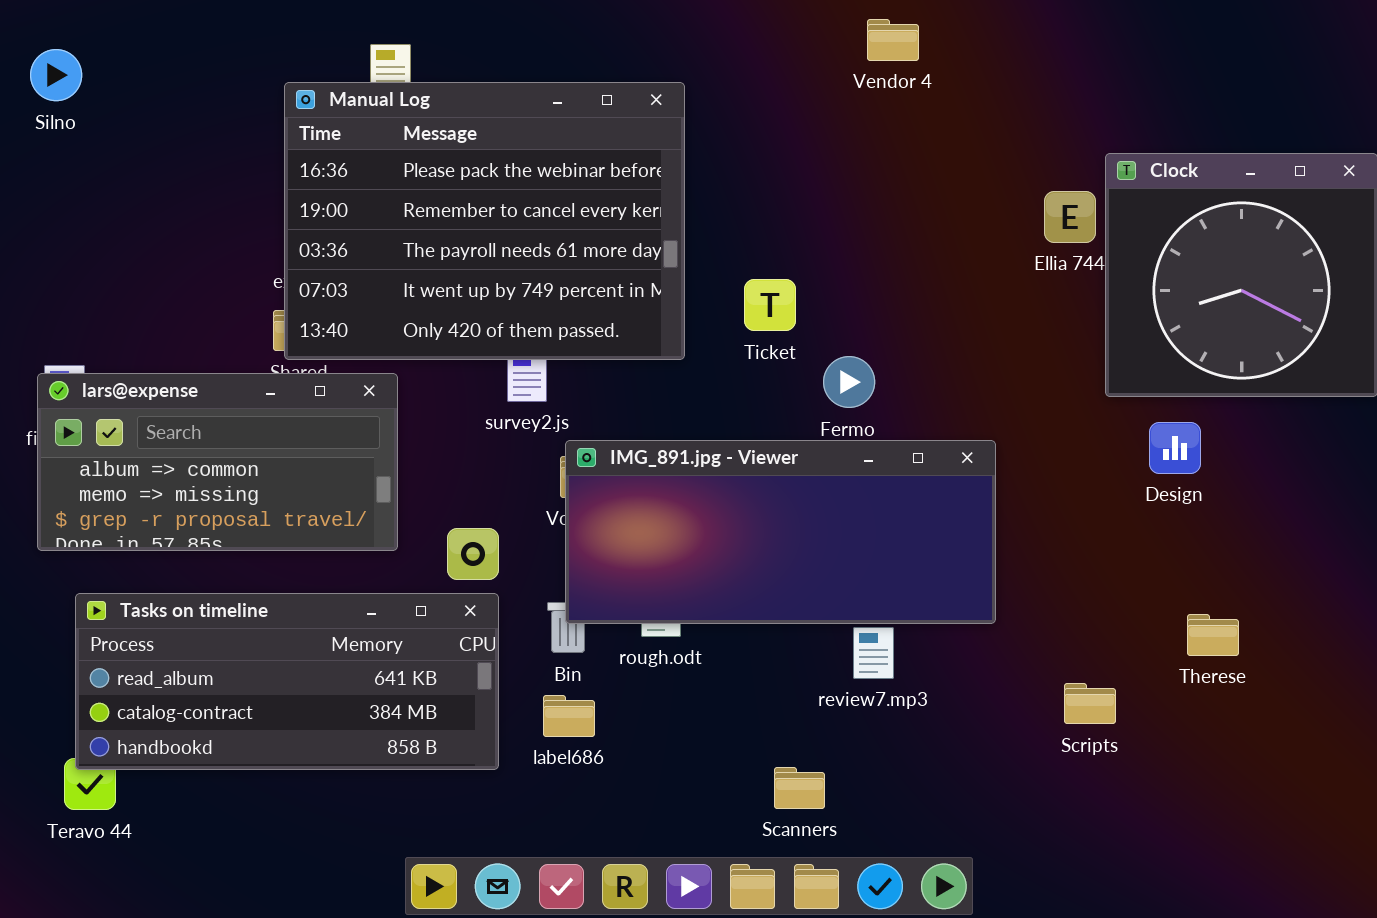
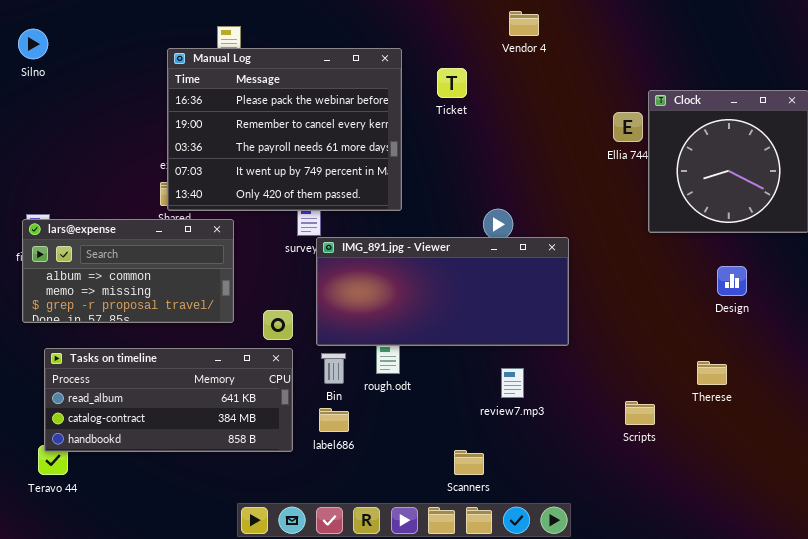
Ticket: [744,279,796,331] -> [437,68,467,98], moved
Design: [1149,422,1201,474] -> [717,266,747,296], moved
IMG_891.jpg - Viewer: [565,440,996,624] -> [316,237,569,346], moved

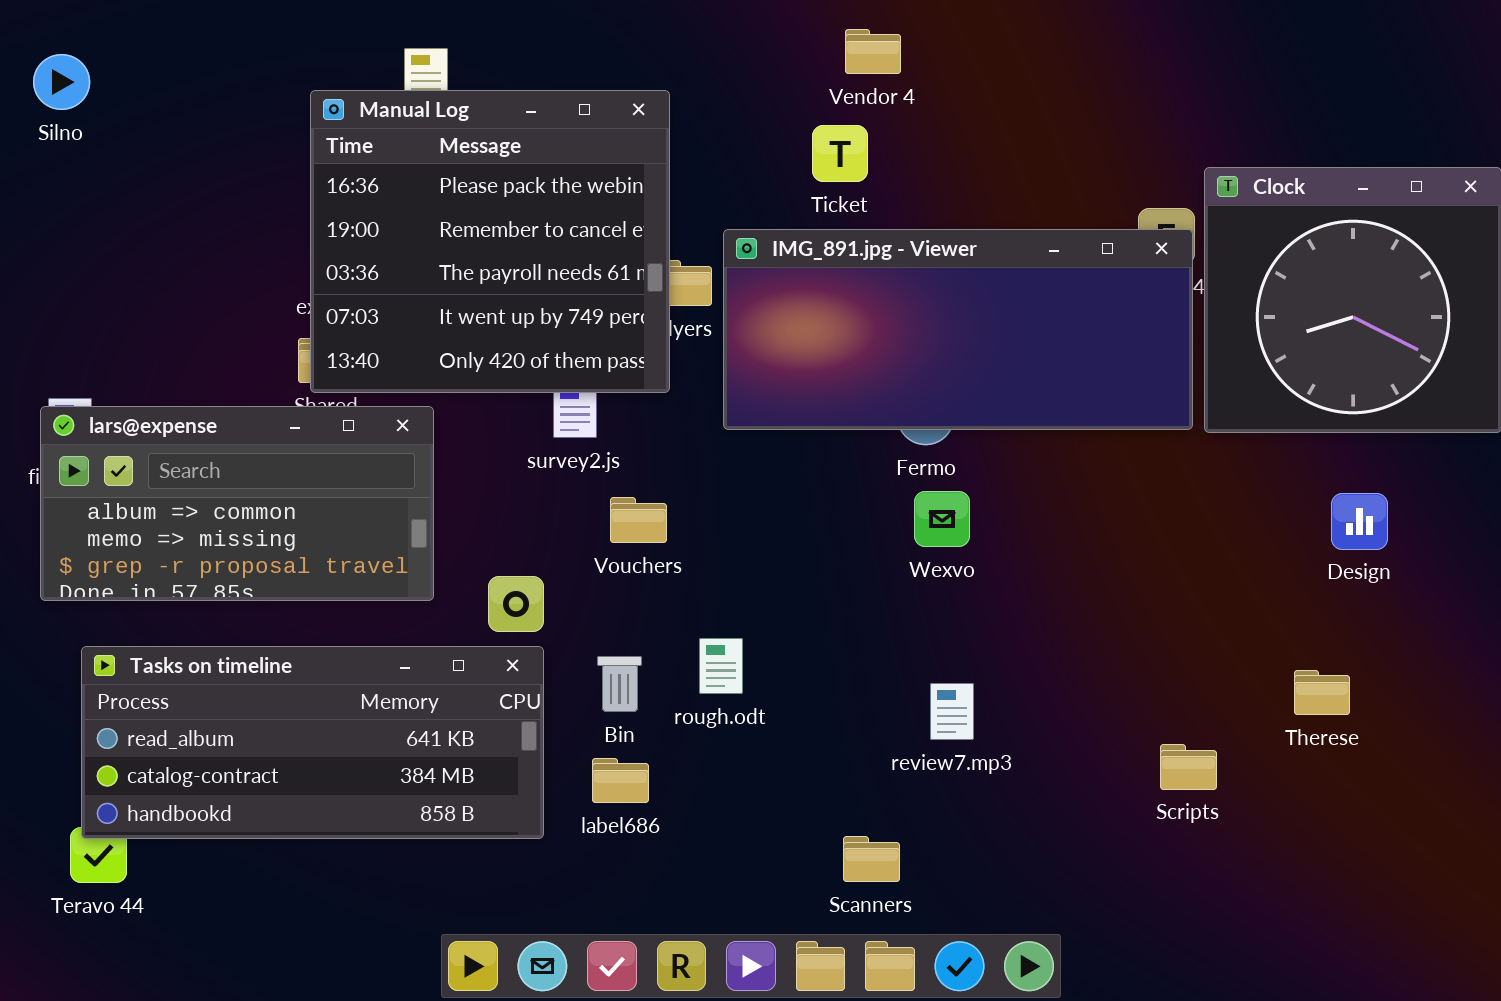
Vendor 4: [509,11,539,36] -> [845,29,901,74], moved
Manual Log: [167,48,402,211] -> [310,90,670,393], resized
IMG_891.jpg - Viewer: [316,237,569,346] -> [723,229,1193,430], moved

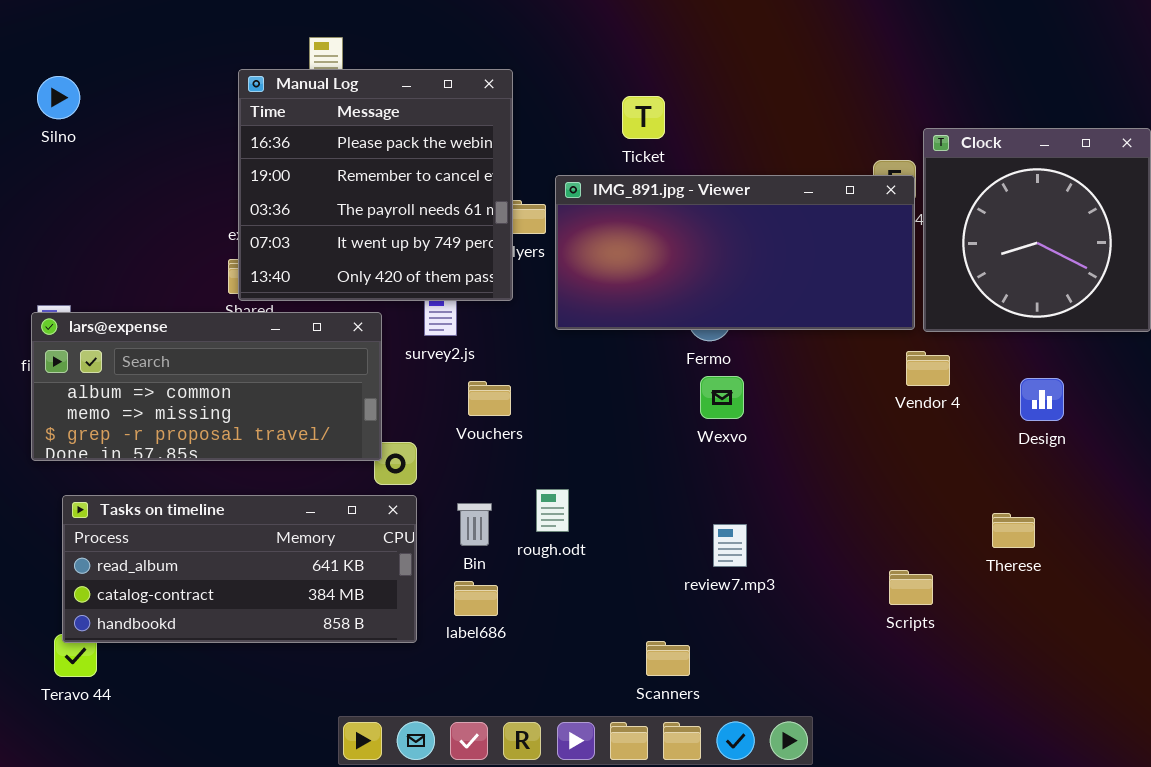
Vendor 4: [845,29,901,74] -> [906,351,950,386], moved
Silno: [33,54,90,110] -> [37,76,80,119], moved
lars@expense: [40,406,434,601] -> [31,312,382,461], resized

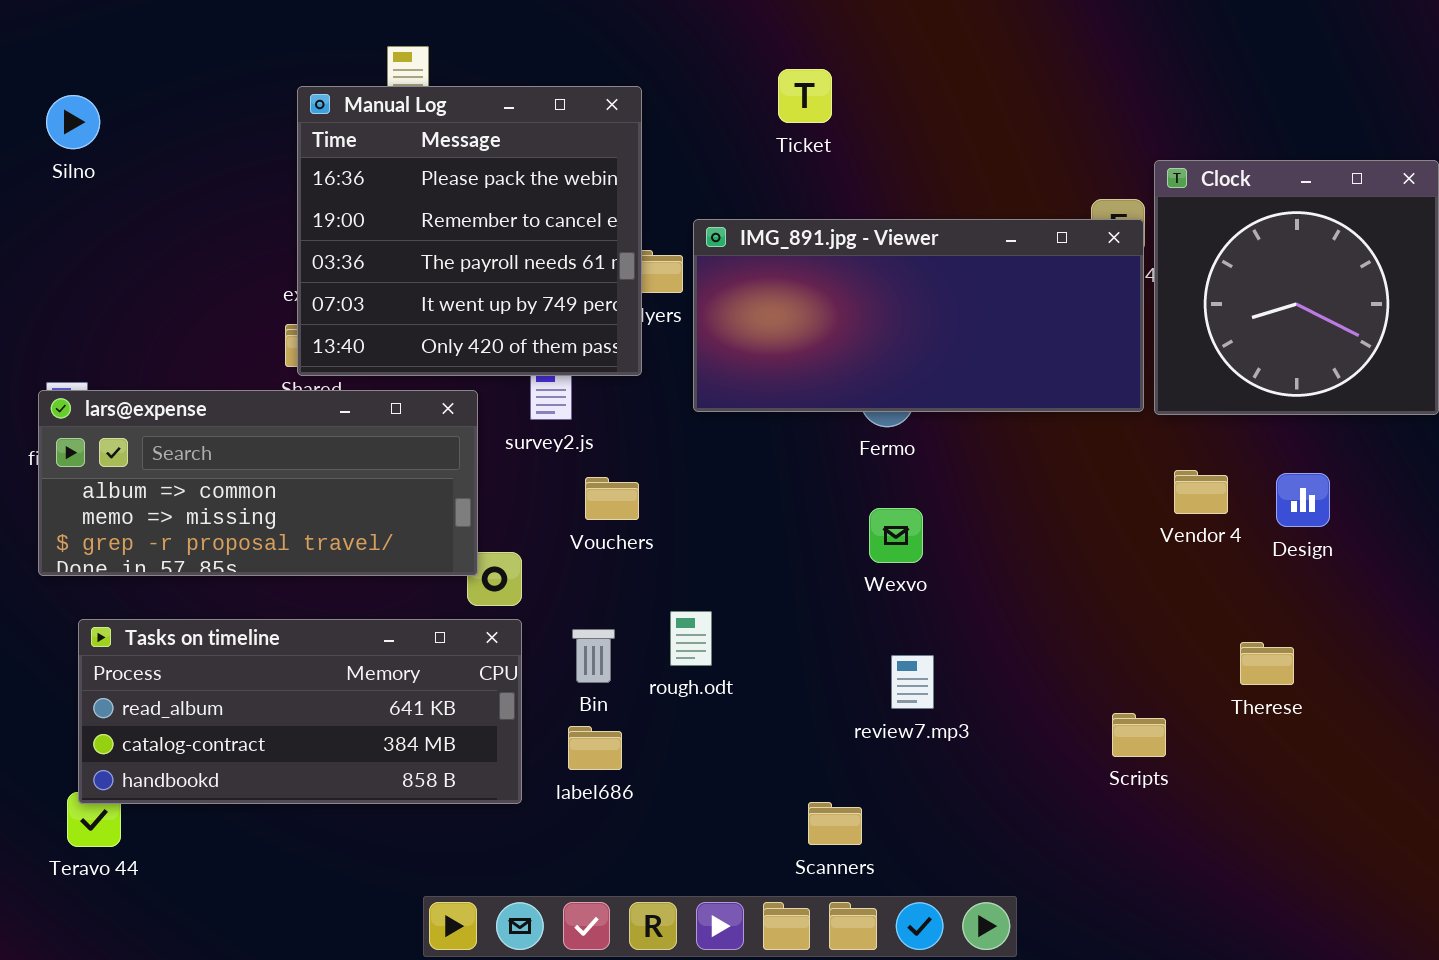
Ticket: [622,96,665,139] -> [778,69,832,123], moved
Vendor 4: [906,351,950,386] -> [1174,470,1228,514], moved
Wexvo: [700,376,744,419] -> [869,508,923,563], moved

